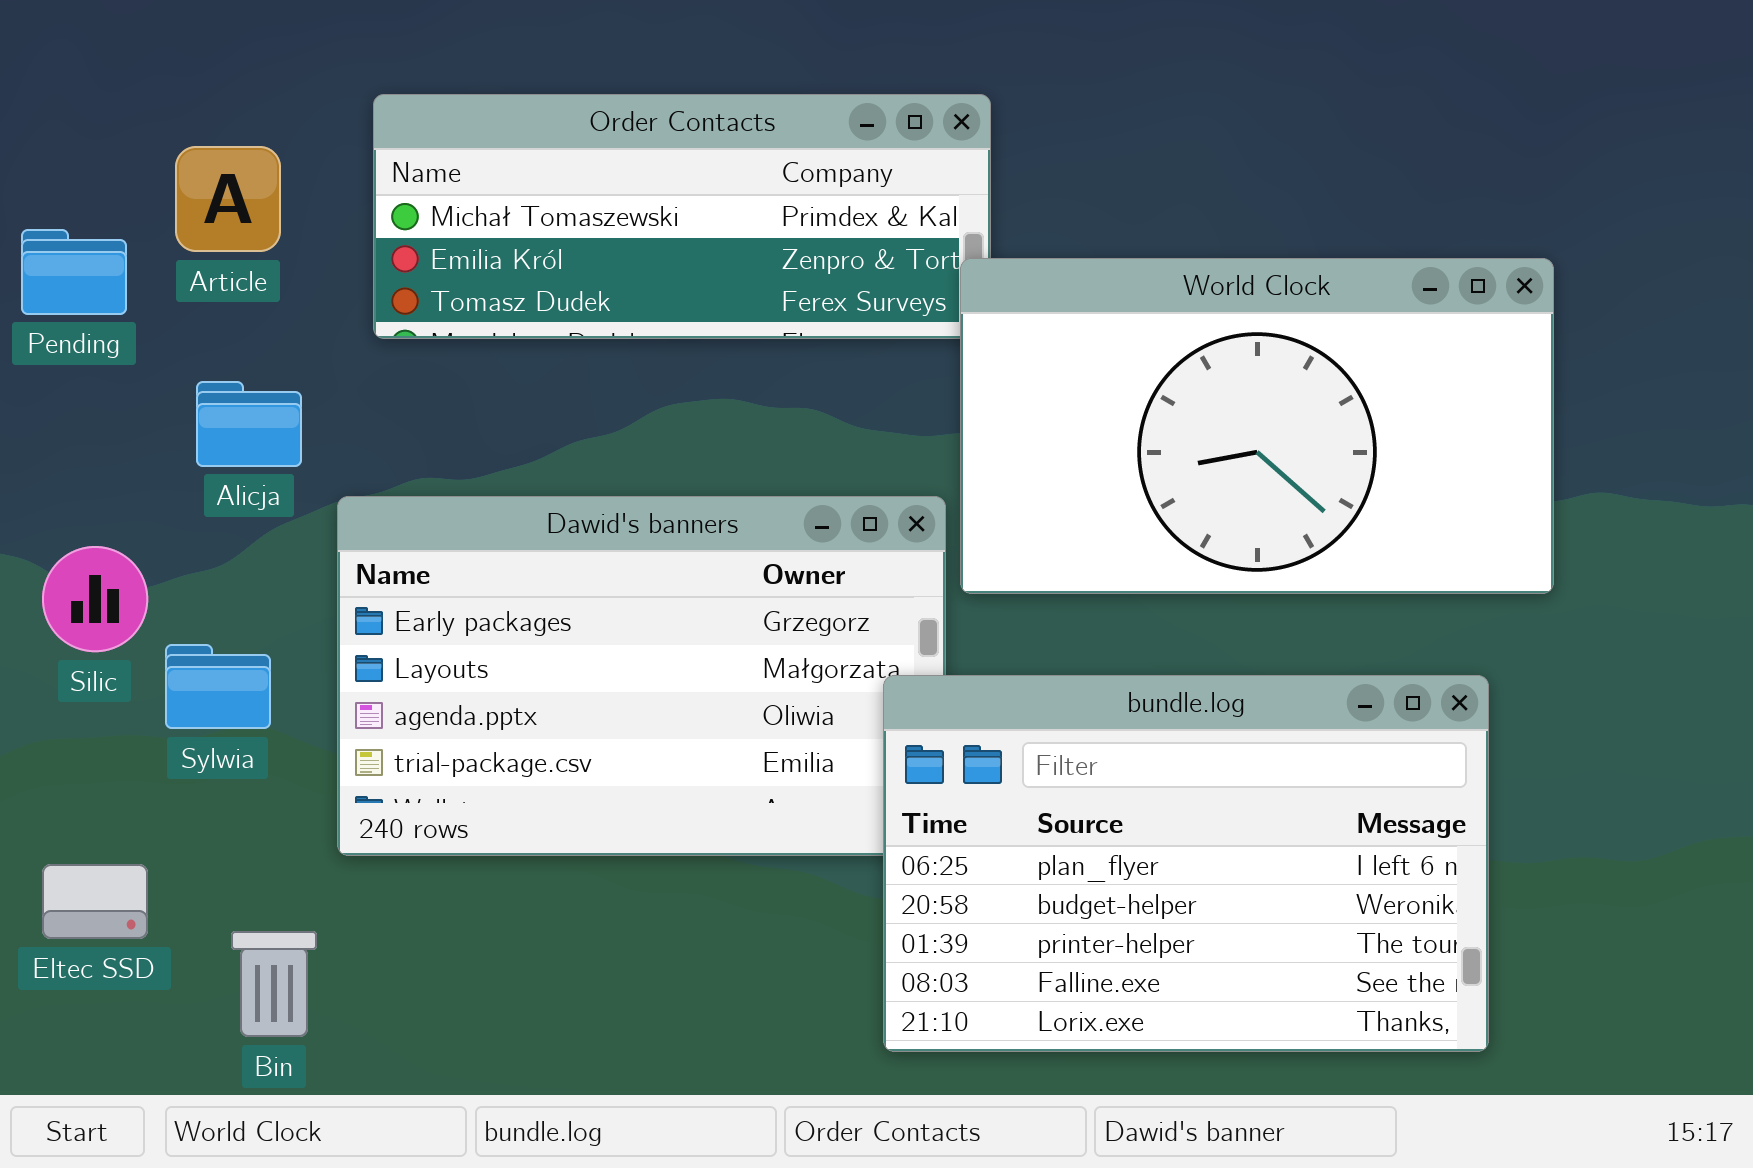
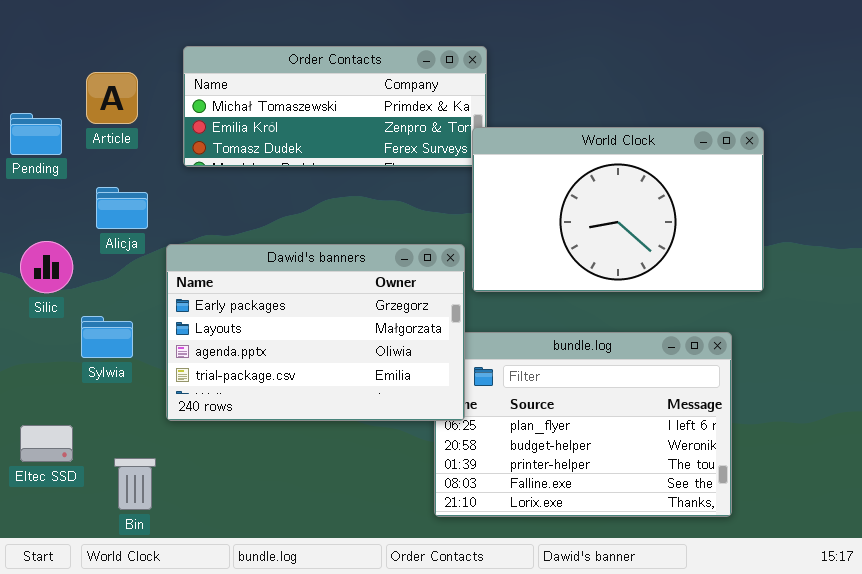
Dawid's banners: [337,496,946,856] -> [166,244,465,421], raised
Silic: [42,546,148,652] -> [20,241,73,293], moved

